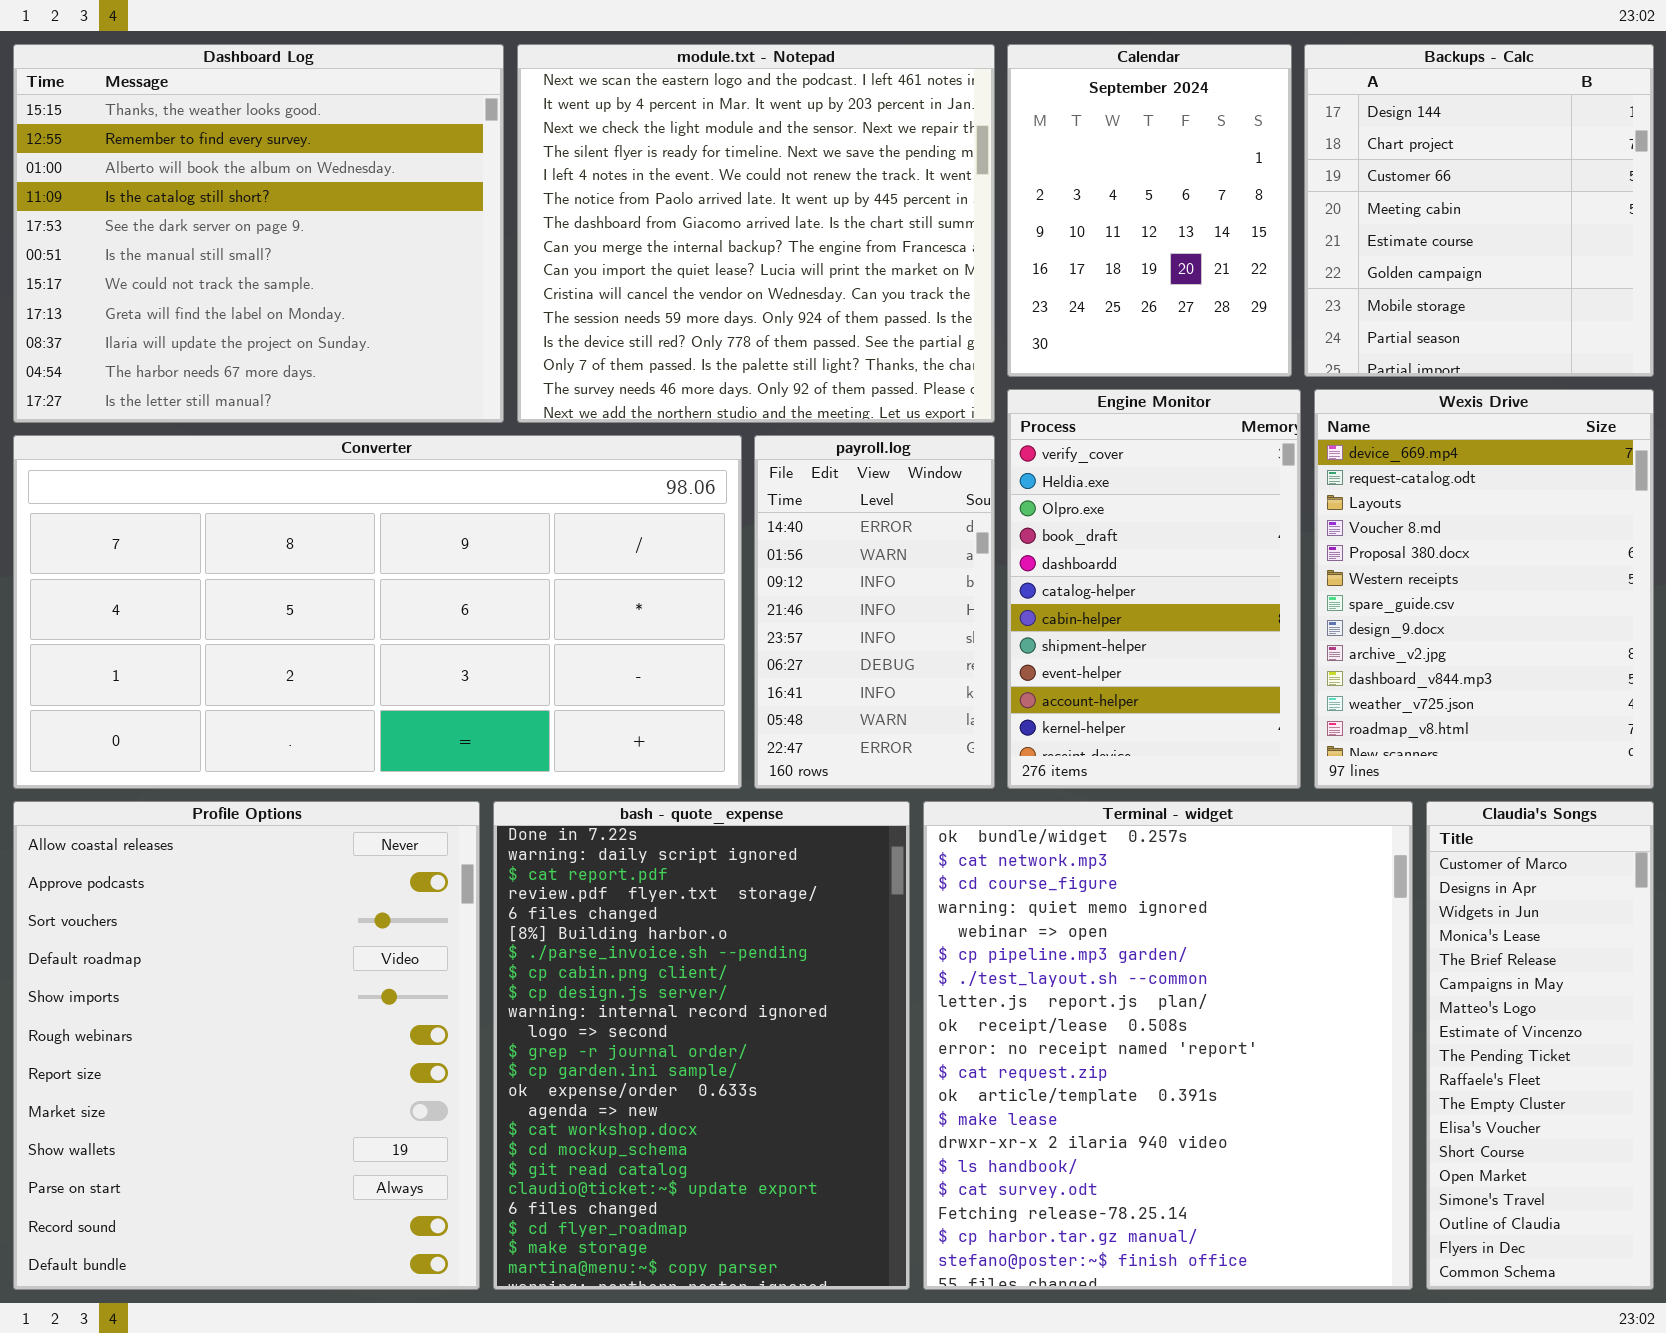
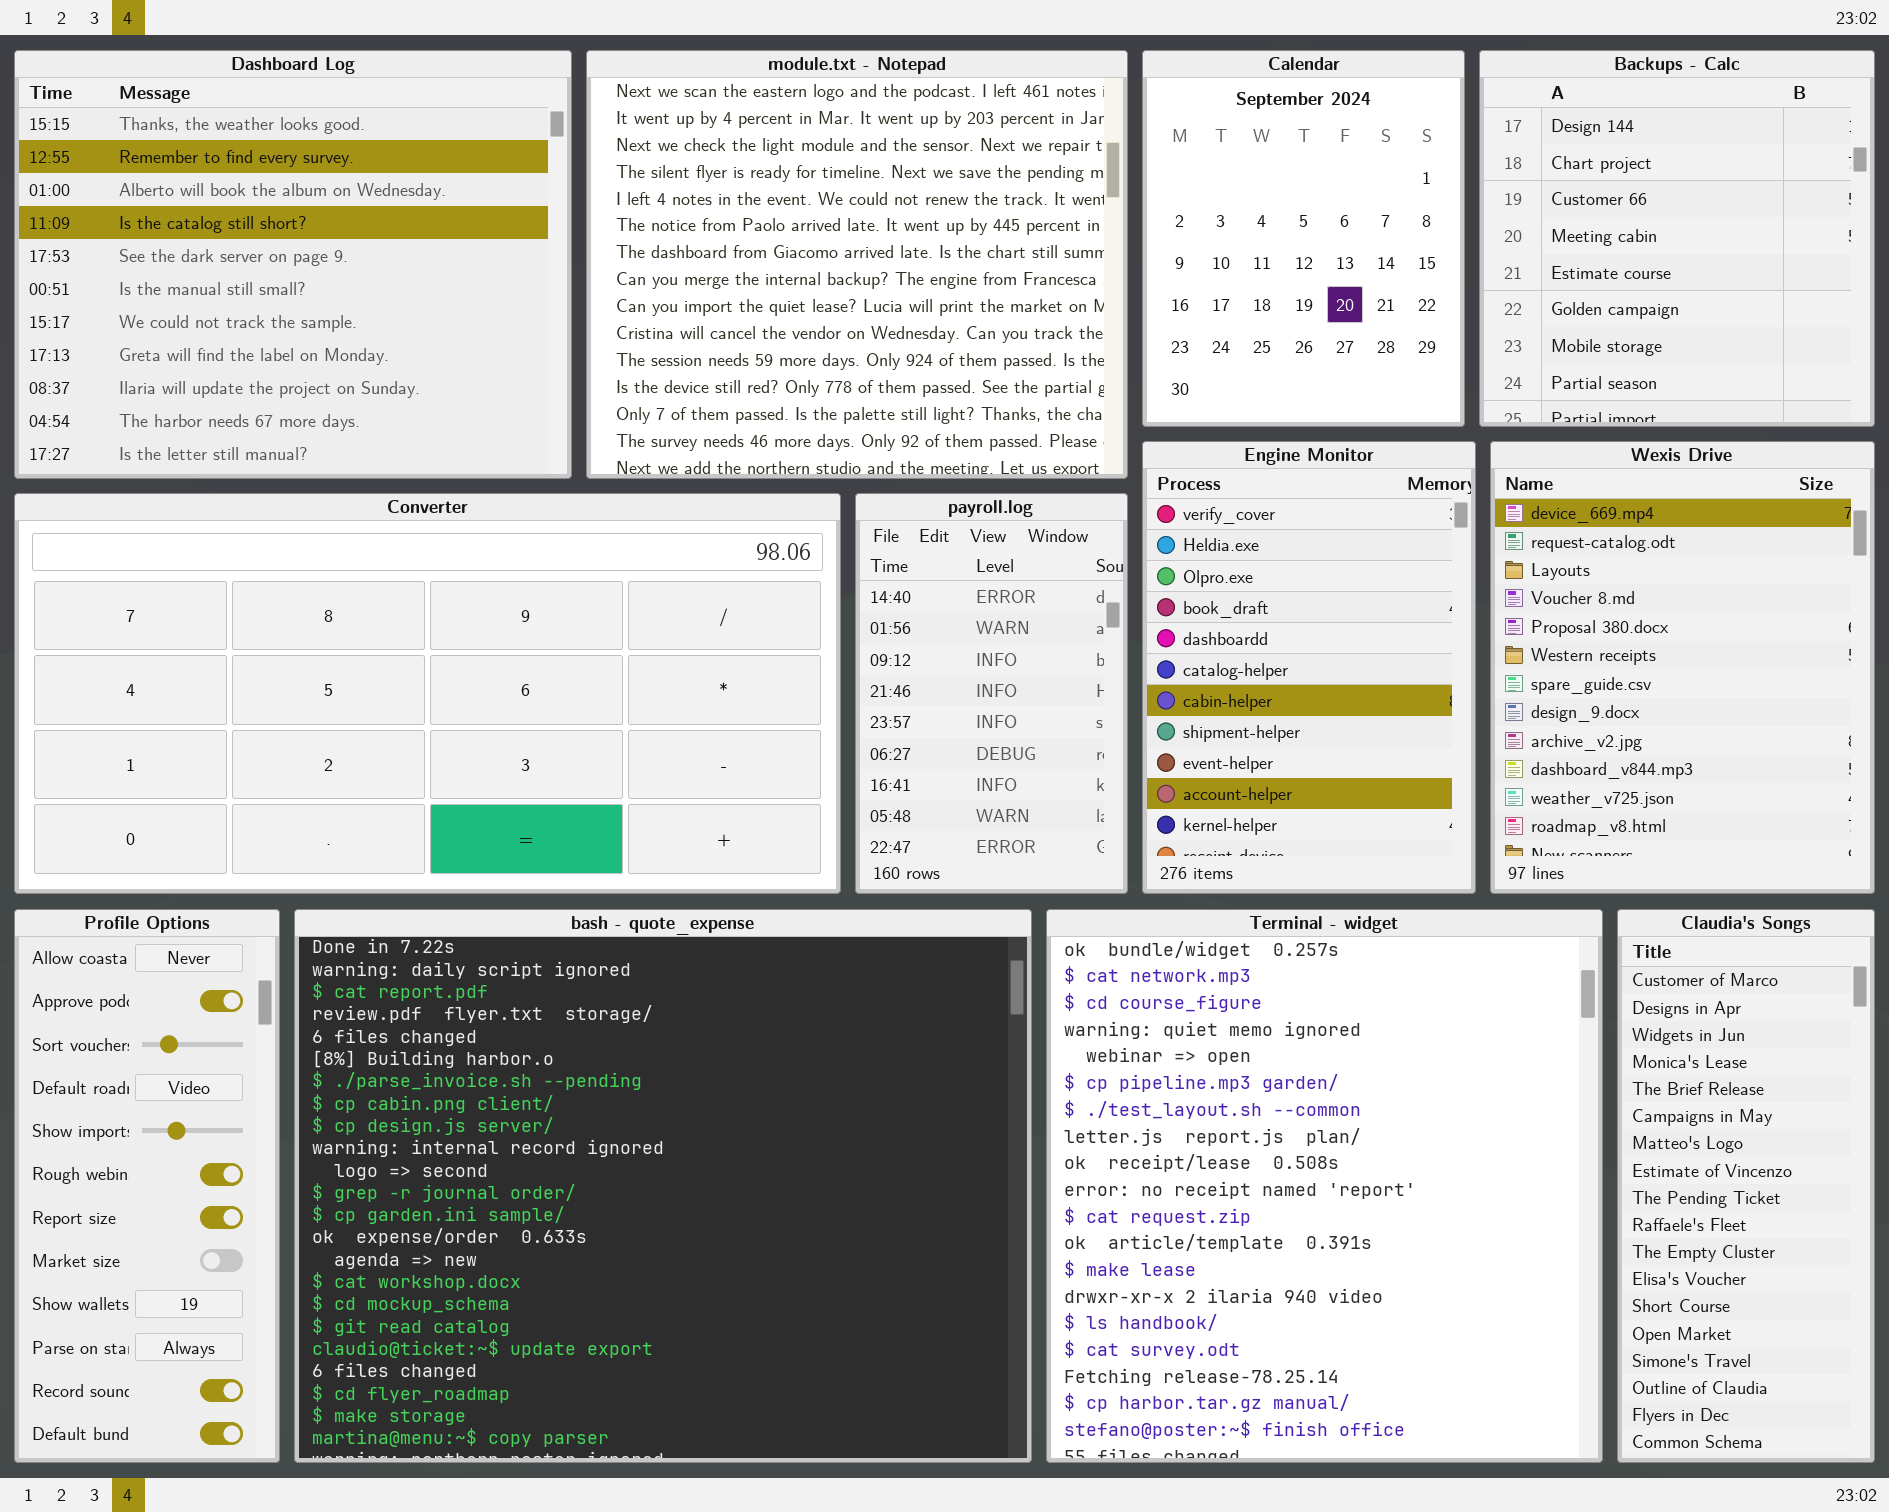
Profile Options: [13,801,480,1290] -> [14,909,280,1463], resized
bash - quote_expense: [493,801,910,1290] -> [294,909,1032,1463], resized

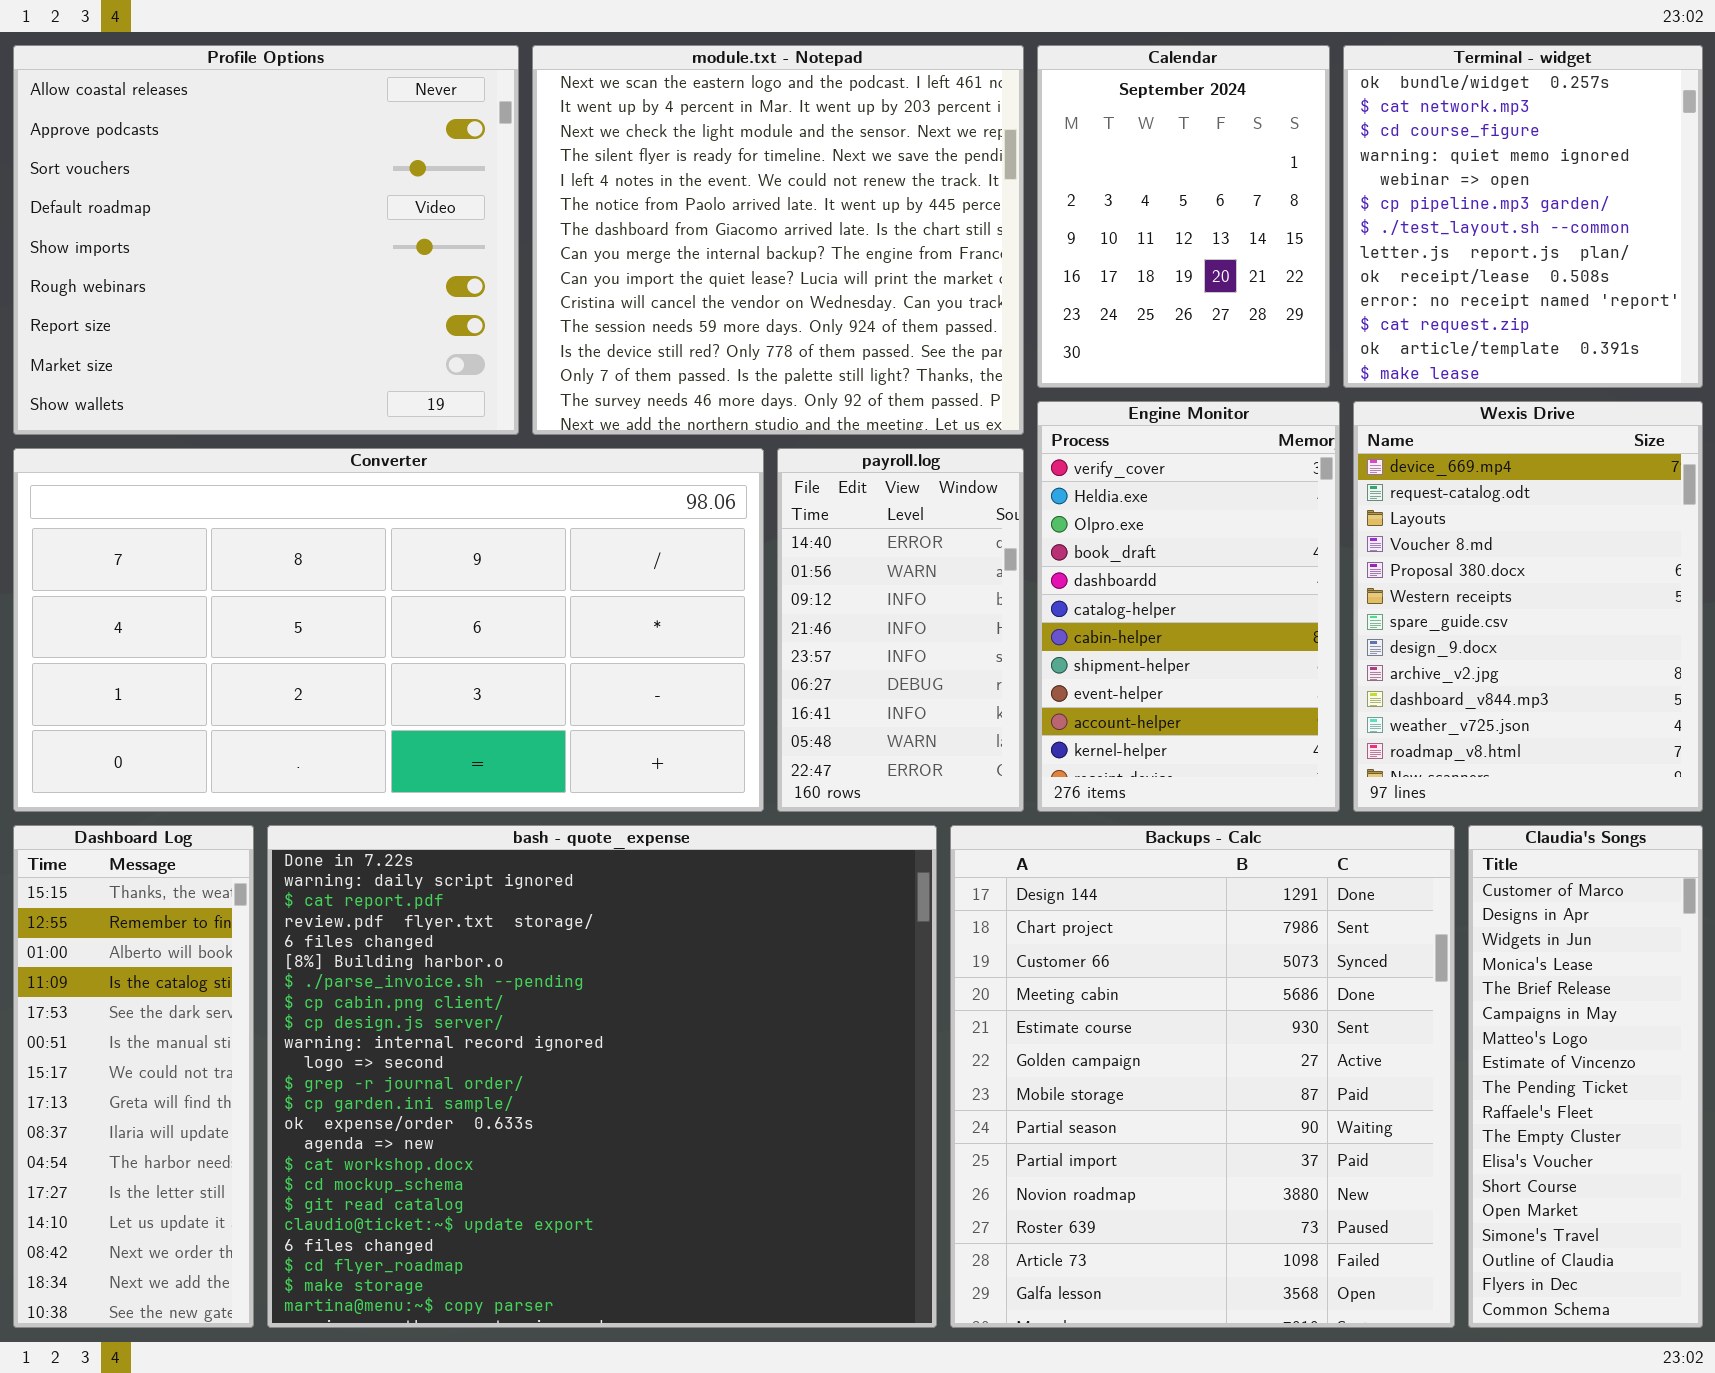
Dashboard Log: [14,50,572,479] -> [13,825,254,1328], moved, resized
Backups - Calc: [1479,50,1875,427] -> [950,825,1455,1328], moved, resized
Profile Options: [14,909,280,1463] -> [13,45,519,435], moved, resized
Terminal - widget: [1046,909,1603,1463] -> [1343,45,1703,388], moved, resized

